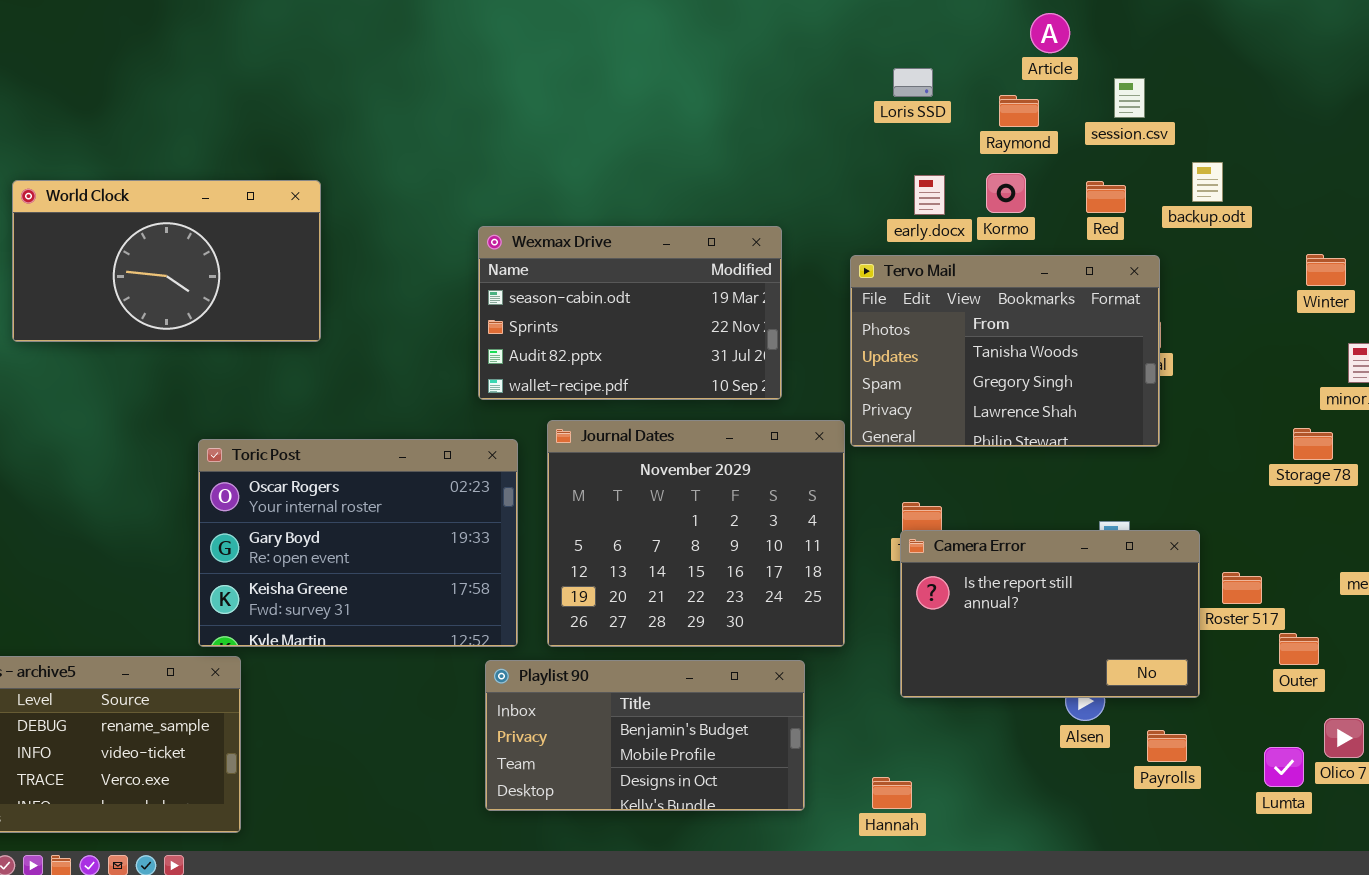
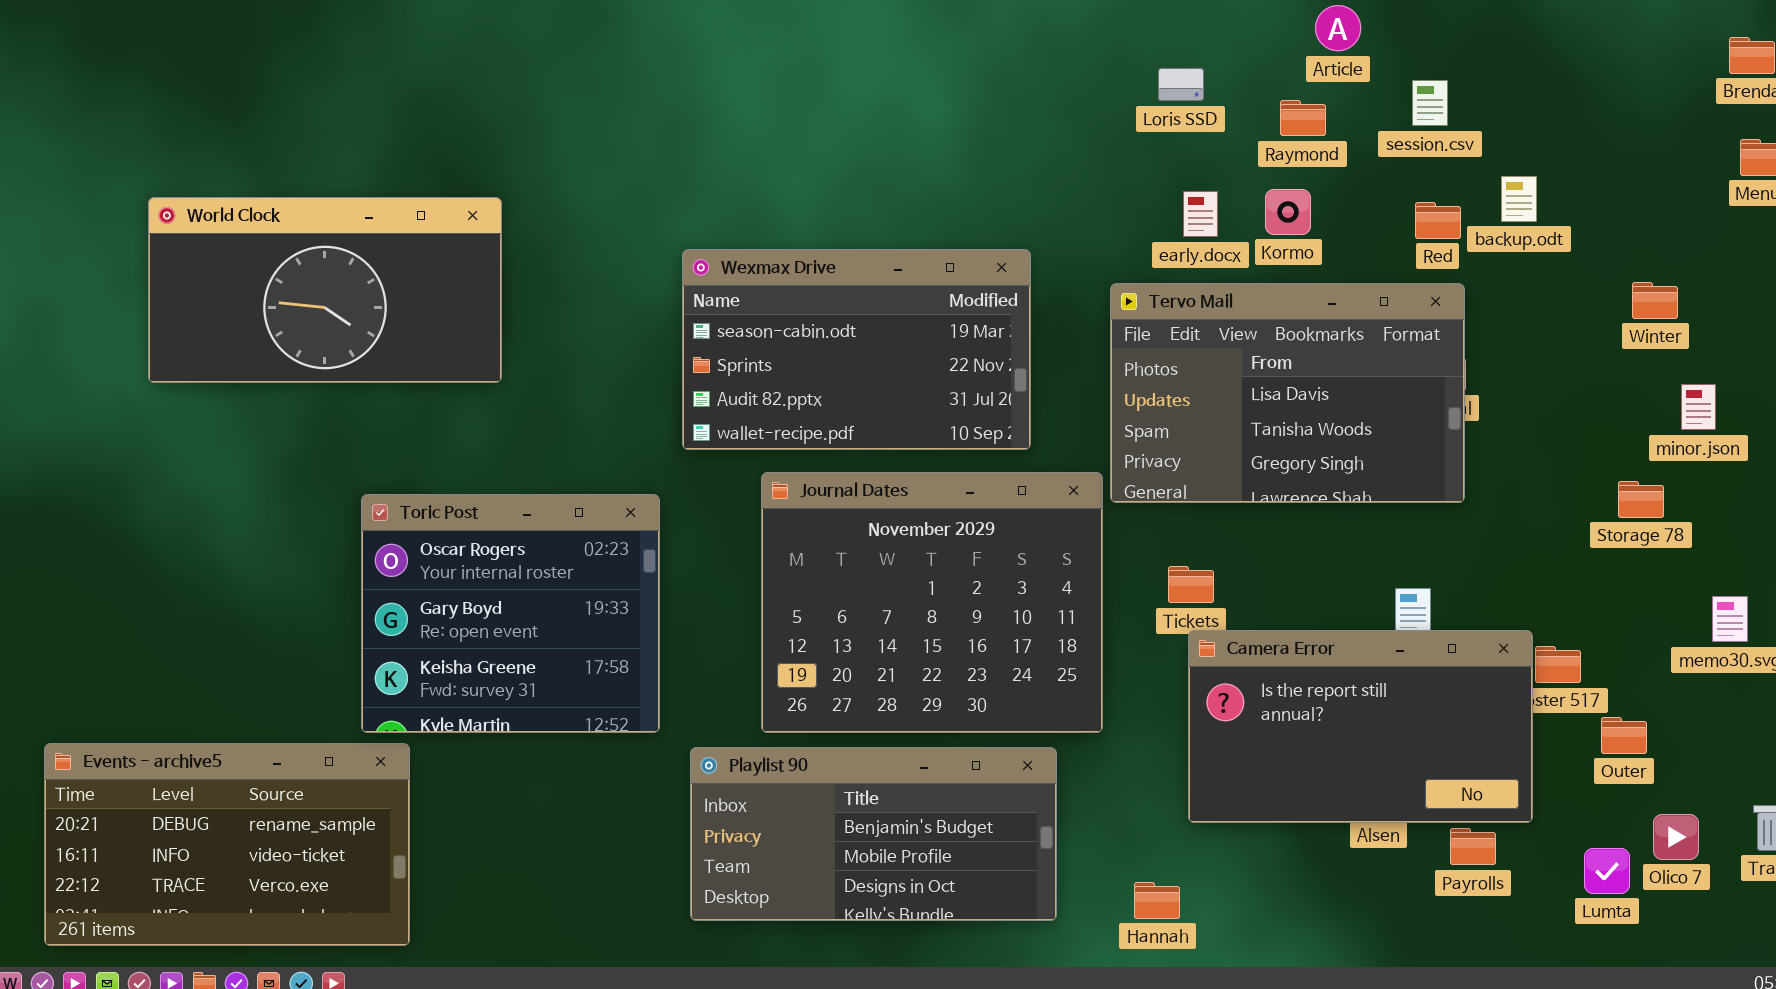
Red: [1086,181,1126,213] -> [1415,202,1461,239], moved
Tervo Mail: [850,255,1160,447] -> [1110,283,1465,503], scrolled up 1 row
Toric Post: [198,439,518,647] -> [361,494,660,733], resized
Camera Error: [900,530,1200,698] -> [1188,630,1533,823], moved

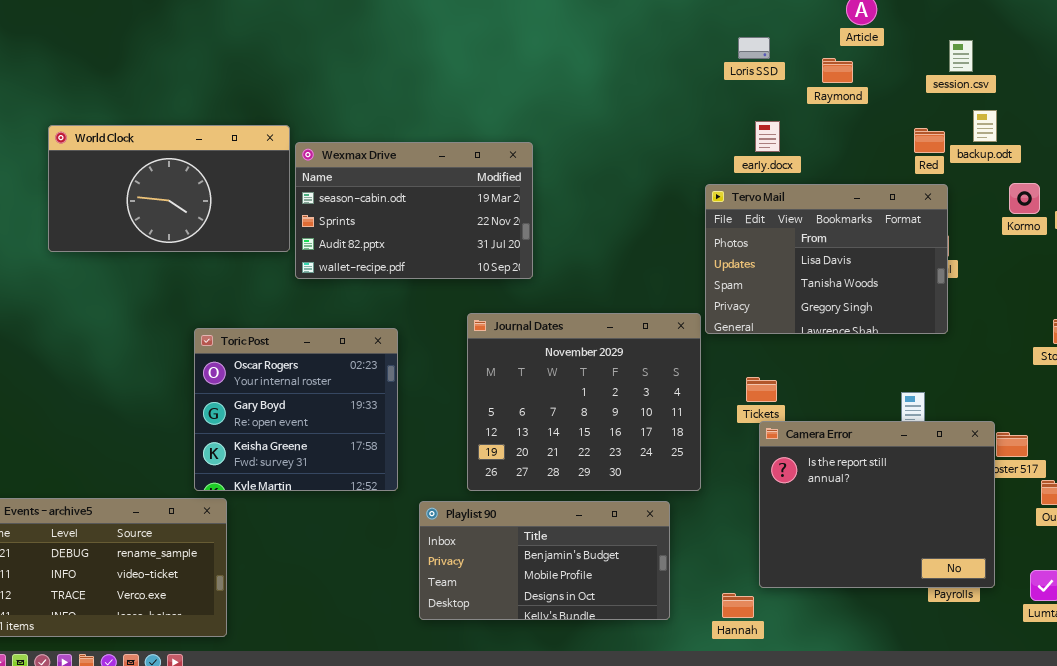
session.csv: [1412,80,1448,126] -> [949,40,973,72], moved
Kormo: [1265,189,1311,235] -> [1009,183,1040,214], moved
Wexmax Drive: [682,249,1031,450] -> [295,142,533,279], moved
Camera Error: [1188,630,1533,823] -> [759,421,995,588], resized

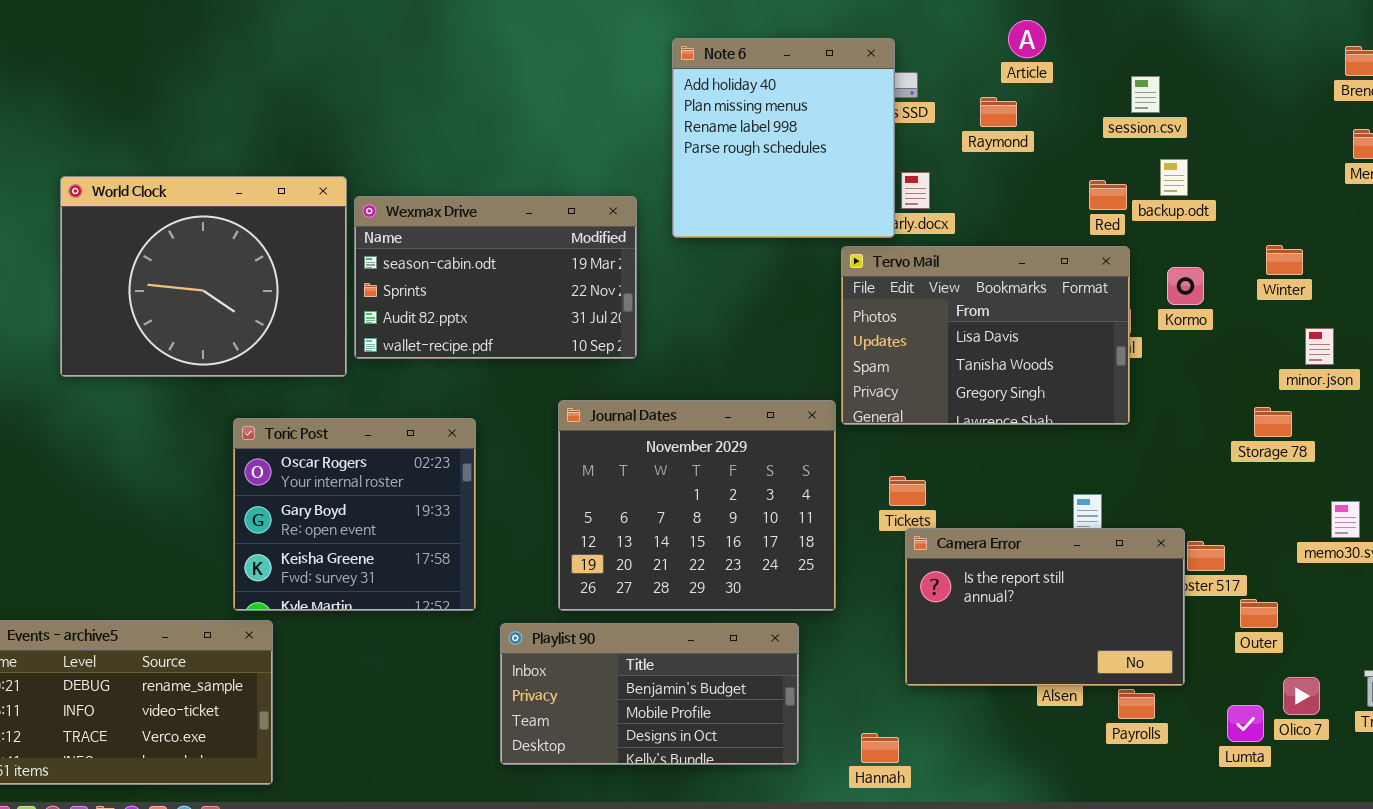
Note 6: none -> [672,38,895,238], opened
World Clock: [48,125,290,252] -> [60,176,347,377], resized
Kormo: [1009,183,1040,214] -> [1167,267,1204,305], moved
Camera Error: [759,421,995,588] -> [905,528,1185,686], resized

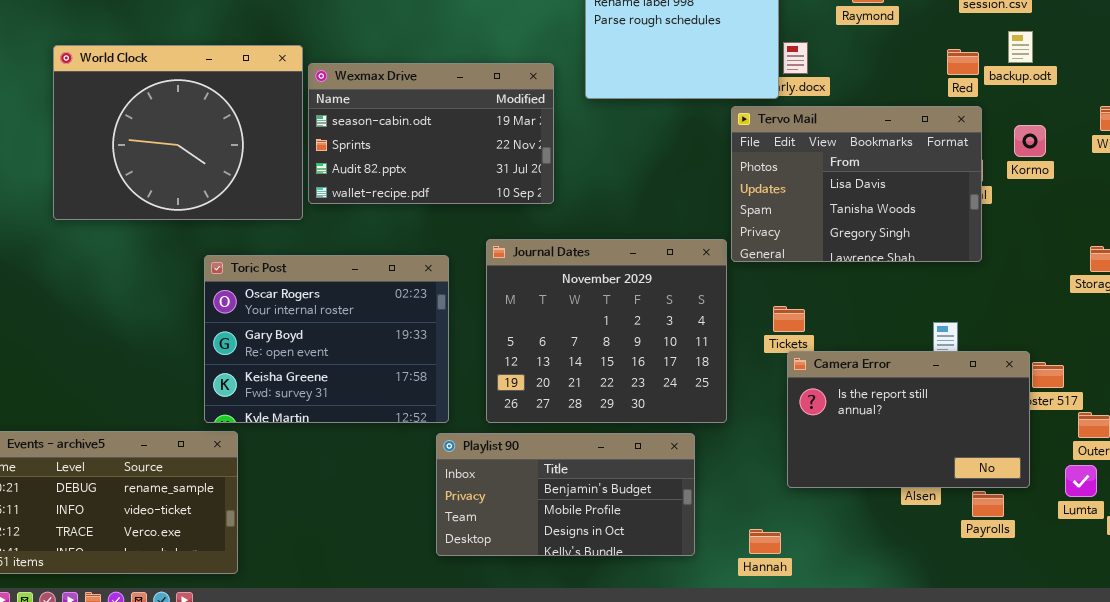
Toric Post: [233,418,476,611] -> [204,255,449,423], resized
Lumta: [1227,705,1264,742] -> [1065,465,1097,497], moved

